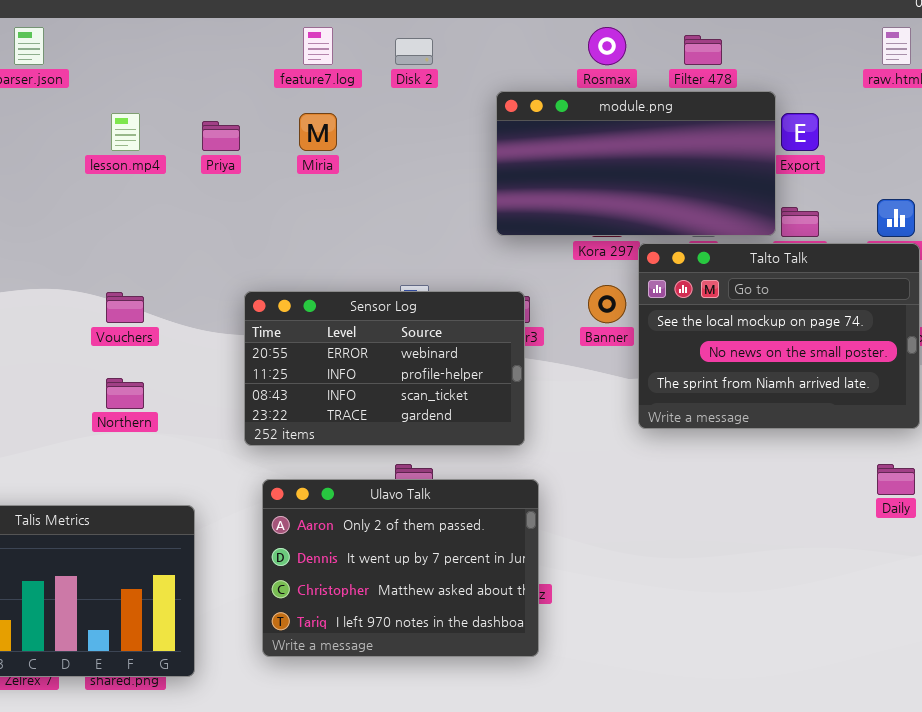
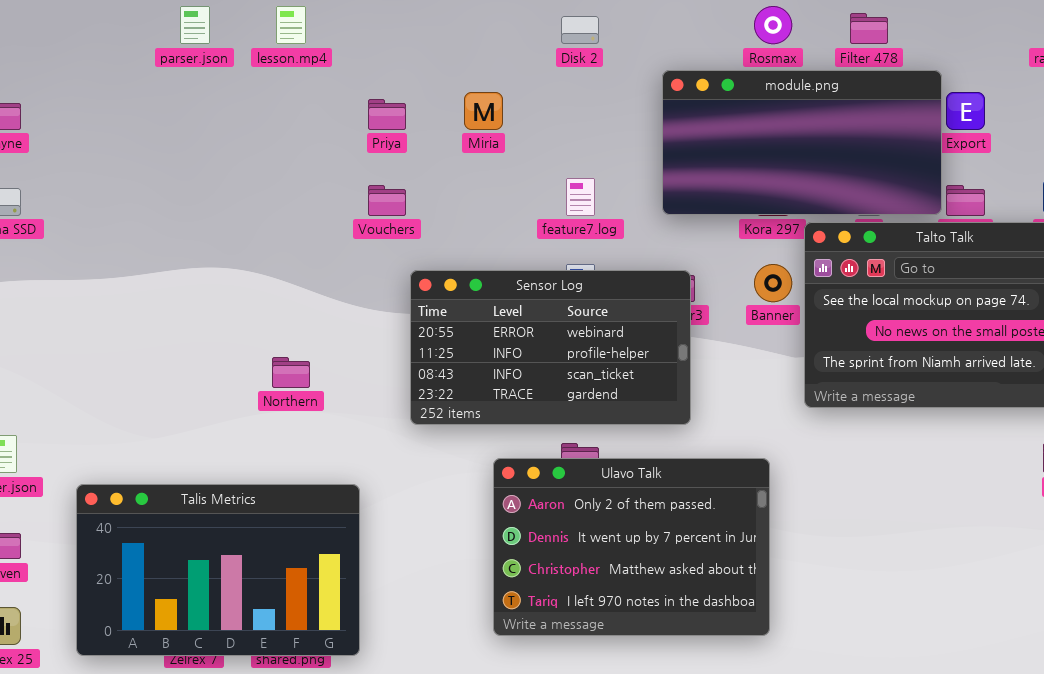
feature7.log: [303,27,333,65] -> [566,178,595,216], moved
lesson.mp4: [111,113,140,151] -> [276,6,306,44], moved
Vouchers: [106,292,144,323] -> [368,185,406,216], moved
Ulavo Talk: [262,479,539,657] -> [493,458,770,636], moved

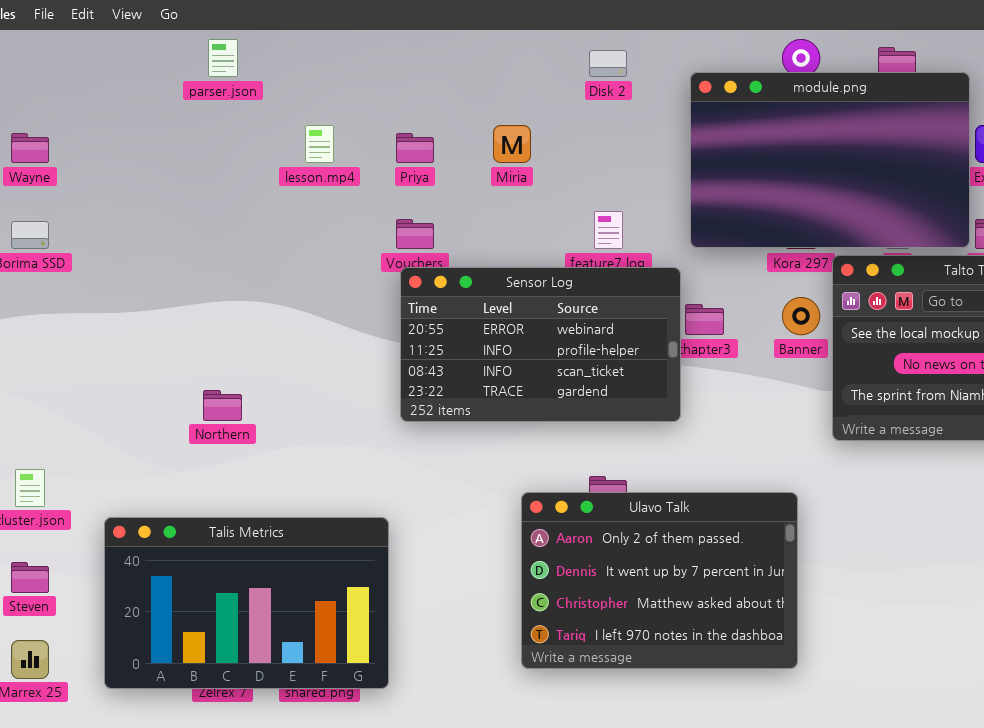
lesson.mp4: [276,6,306,44] -> [305,125,334,163], moved
module.png: [662,70,942,215] -> [690,72,970,248], resized
Sensor Log: [410,270,691,425] -> [400,267,681,422], moved
Northern: [272,357,310,388] -> [203,390,242,421], moved

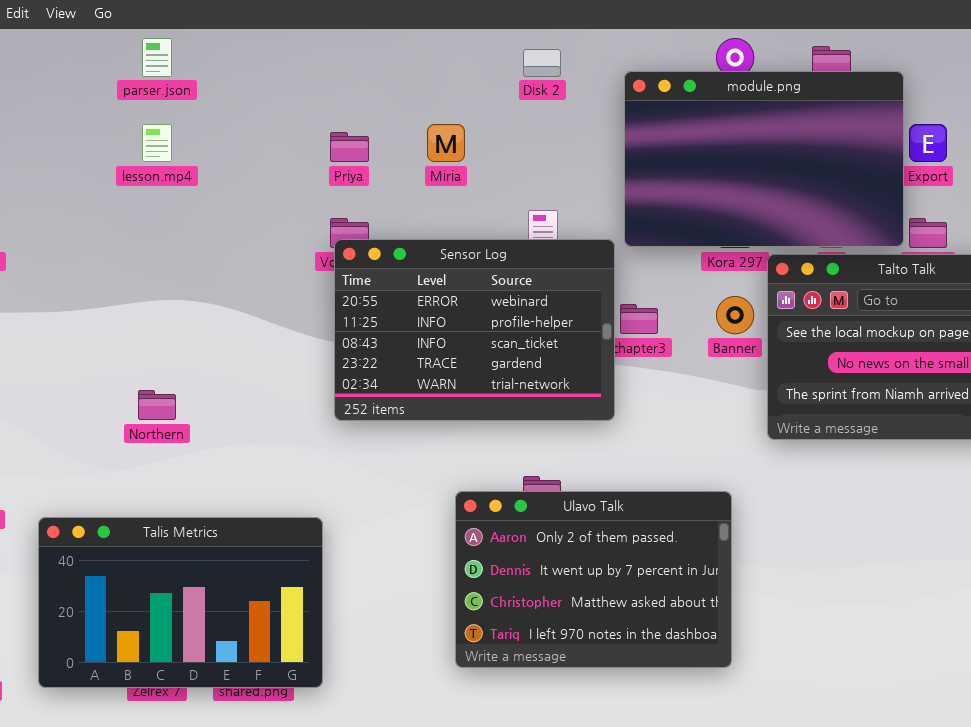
lesson.mp4: [305,125,334,163] -> [142,124,172,162], moved
Sensor Log: [400,267,681,422] -> [334,239,615,421], resized

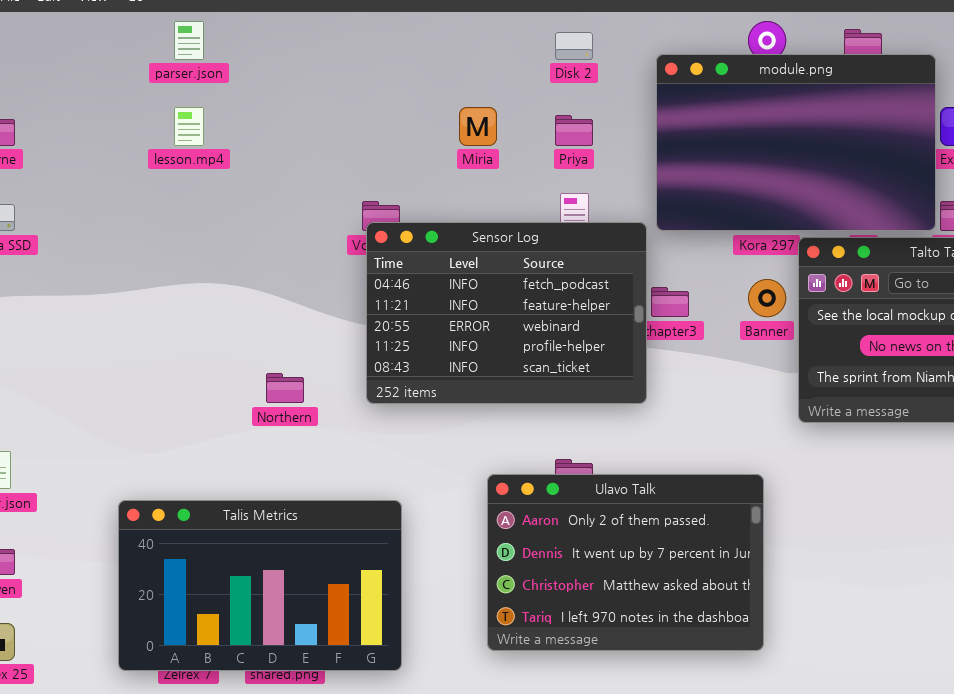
Priya: [330,132,369,162] -> [555,115,593,146], moved
Sensor Log: [334,239,615,421] -> [366,222,647,404], scrolled up 2 rows
Northern: [138,390,176,420] -> [266,373,304,403], moved
Talis Metrics: [38,517,323,688] -> [118,500,402,671], moved

